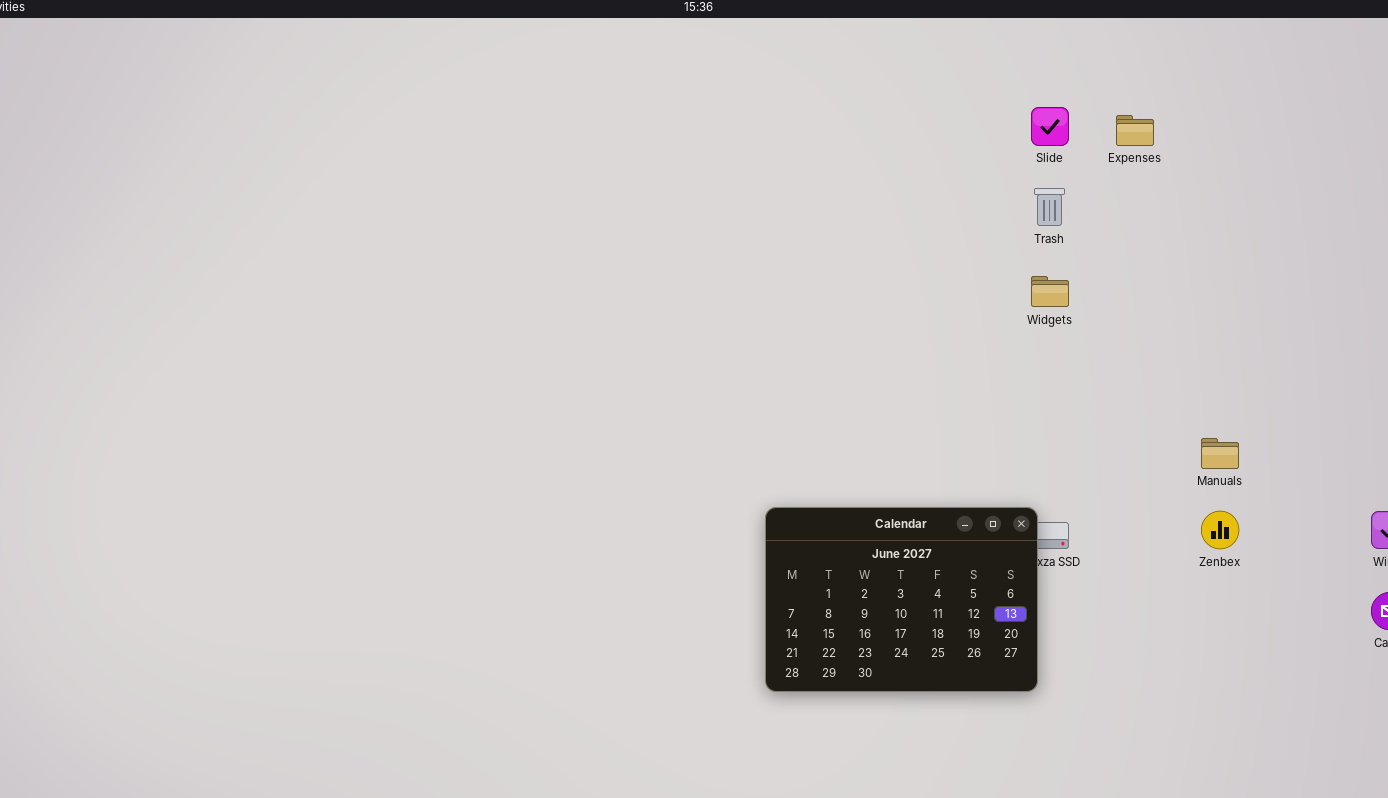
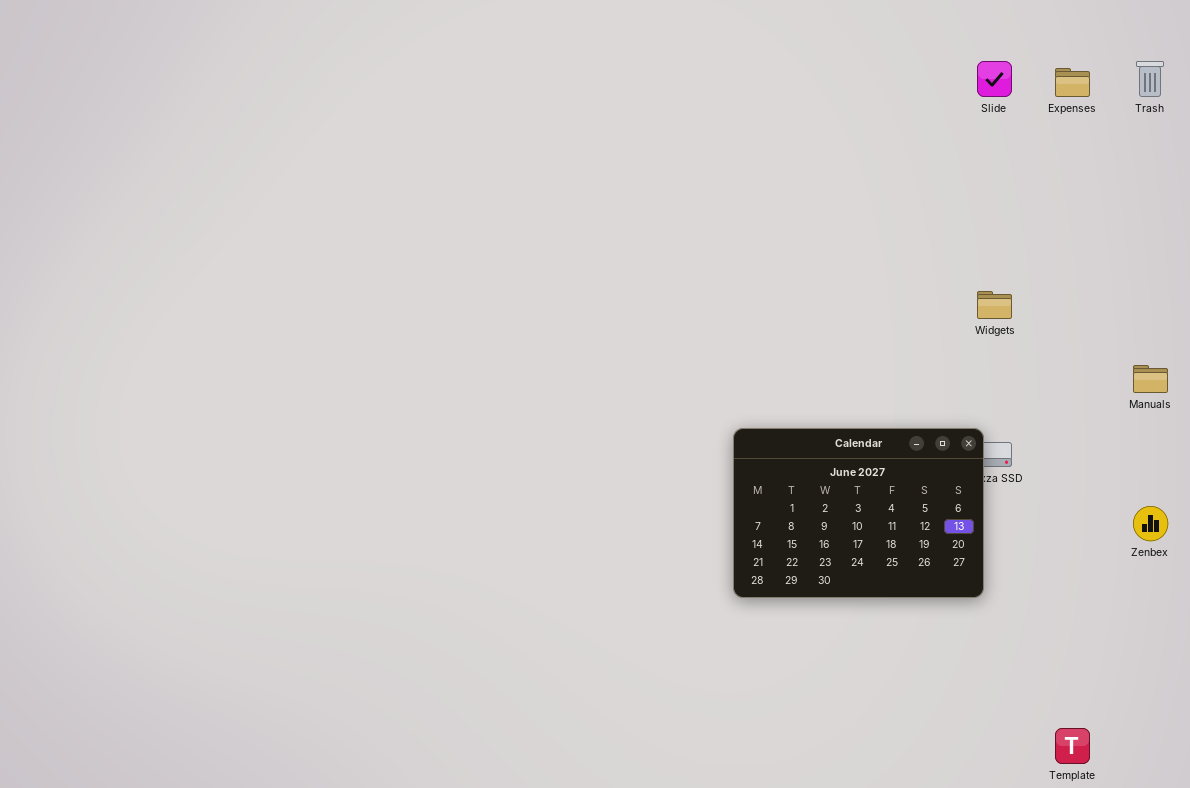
Trash: [1034,188,1065,226] -> [1136,61,1164,97], moved
Widgets: [1031,276,1069,307] -> [977,291,1012,319], moved
Zenbex: [1201,511,1239,549] -> [1133,506,1168,541], moved

